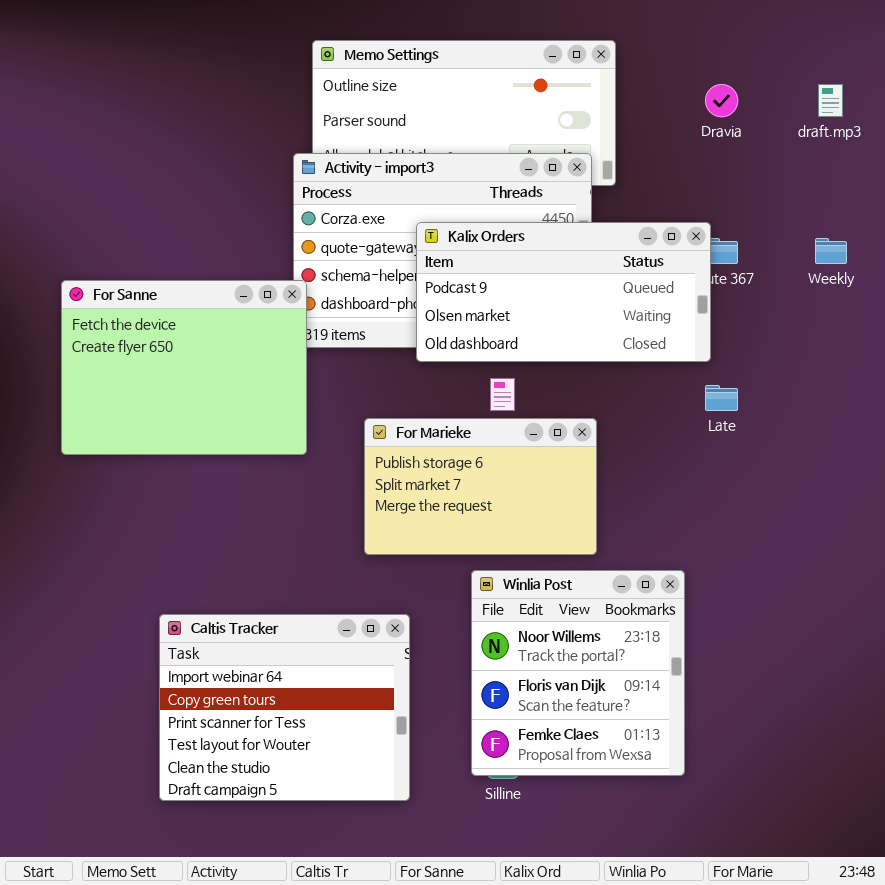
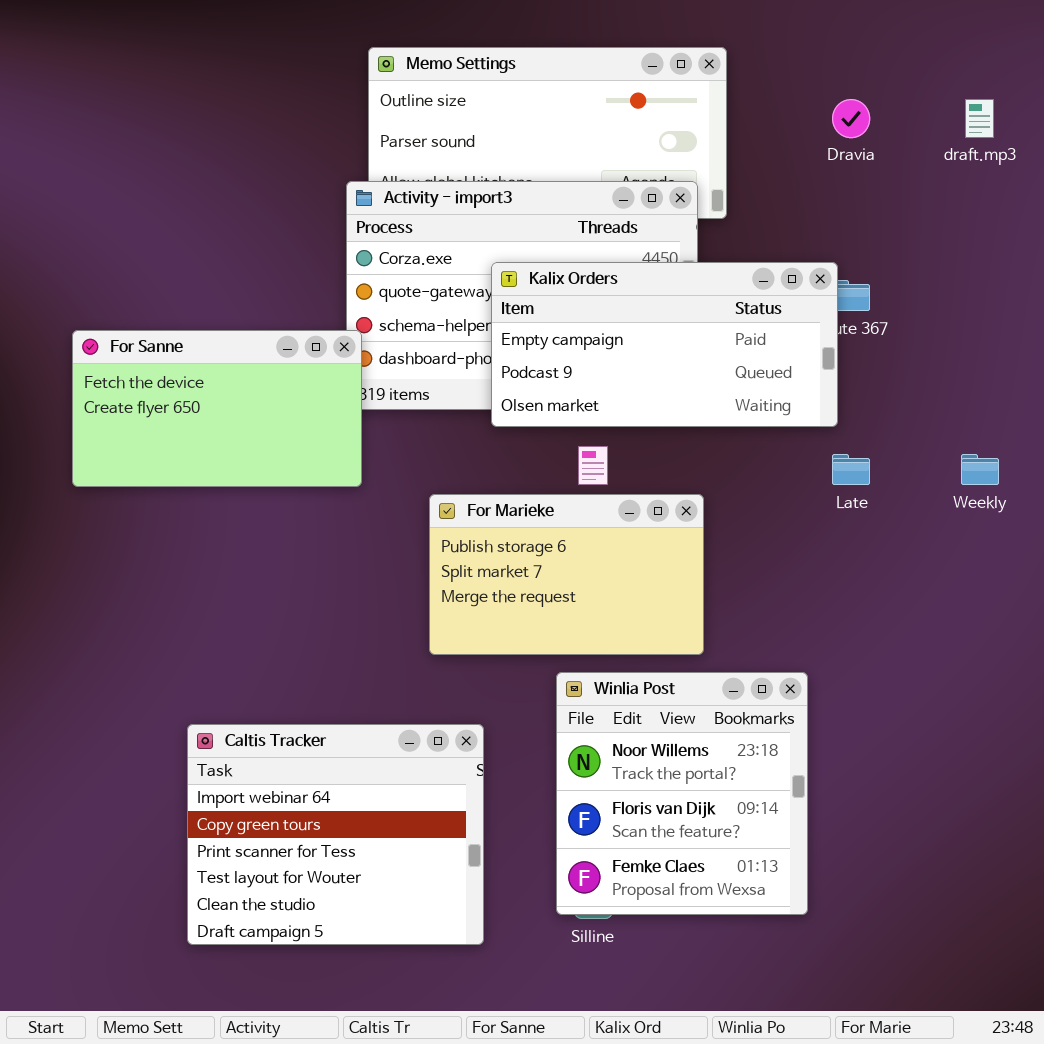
Kalix Orders: [416,222,711,362] -> [491,262,838,427], scrolled up 1 row
Weekly: [815,238,847,264] -> [961,454,999,485], moved
For Sanne: [61,280,307,455] -> [72,330,362,487], resized

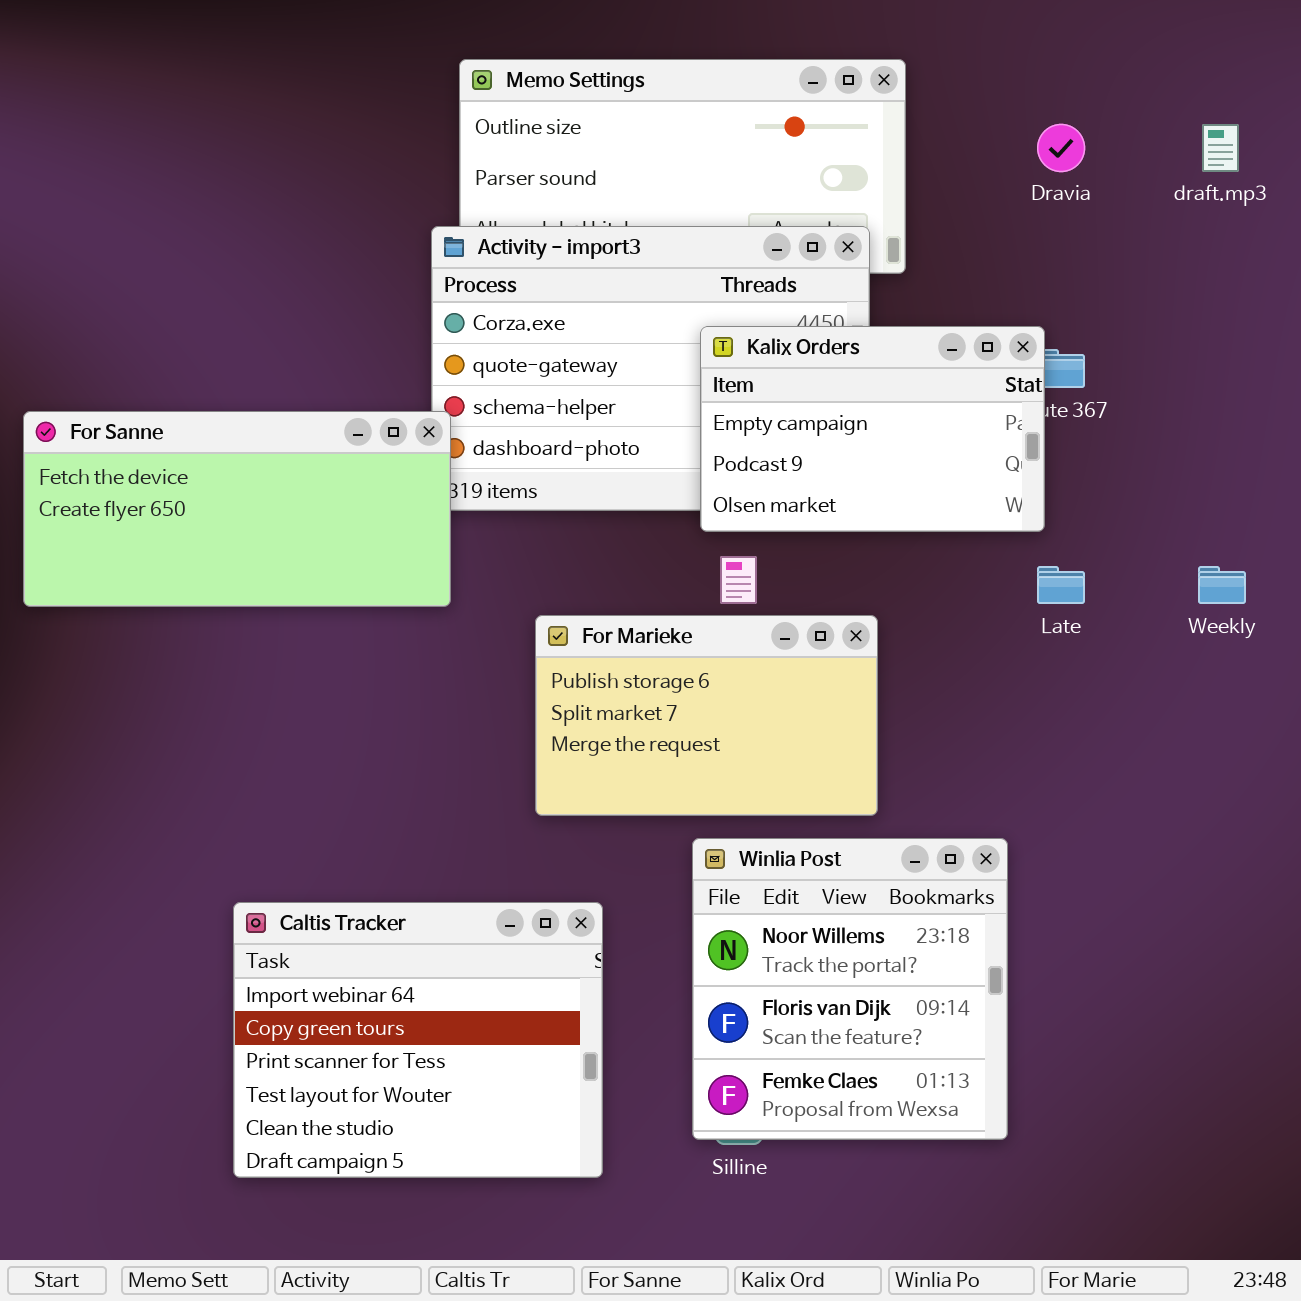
Kalix Orders: [491,262,838,427] -> [700,326,1045,532], resized
For Sanne: [72,330,362,487] -> [23,411,451,607], resized

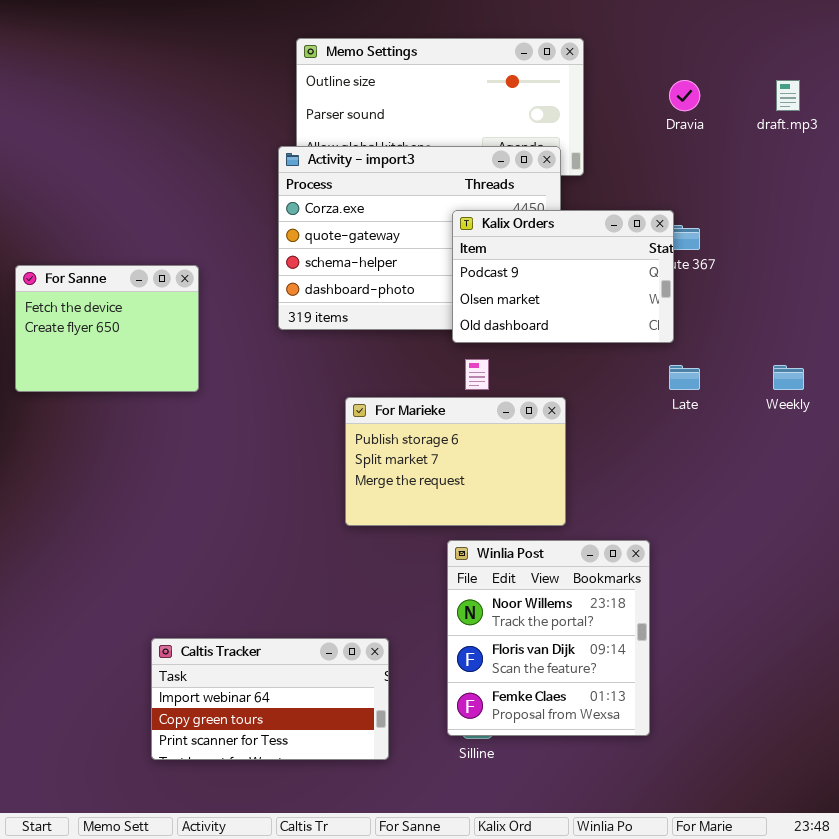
Kalix Orders: [700,326,1045,532] -> [452,210,674,343], scrolled down 1 row
For Sanne: [23,411,451,607] -> [15,265,199,392], resized
Caltis Tracker: [233,902,603,1178] -> [151,638,389,760], resized

